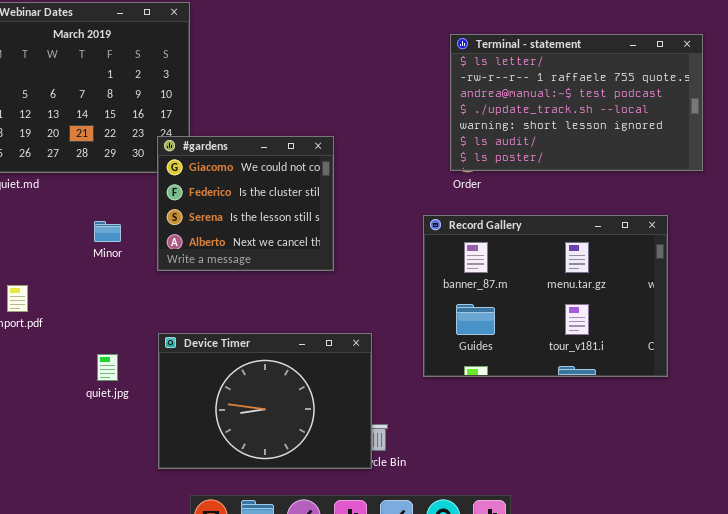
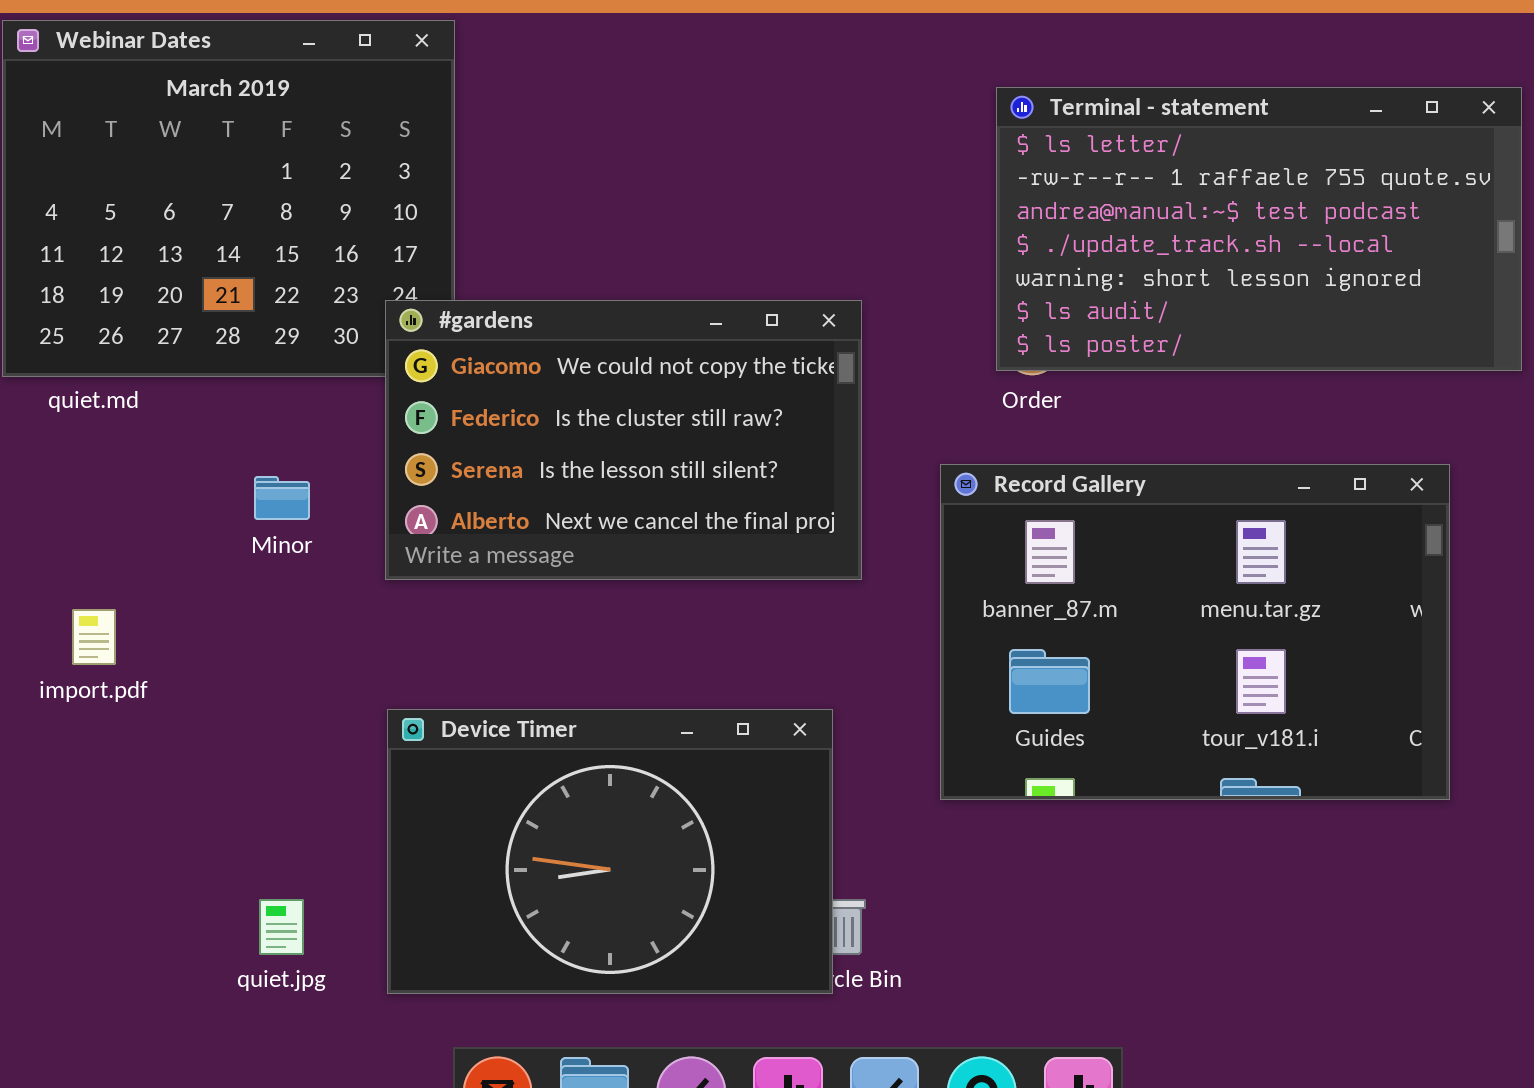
#gardens: [157,136,334,271] -> [385,300,862,580], resized
quiet.jpg: [97,354,118,381] -> [259,899,304,955], moved

